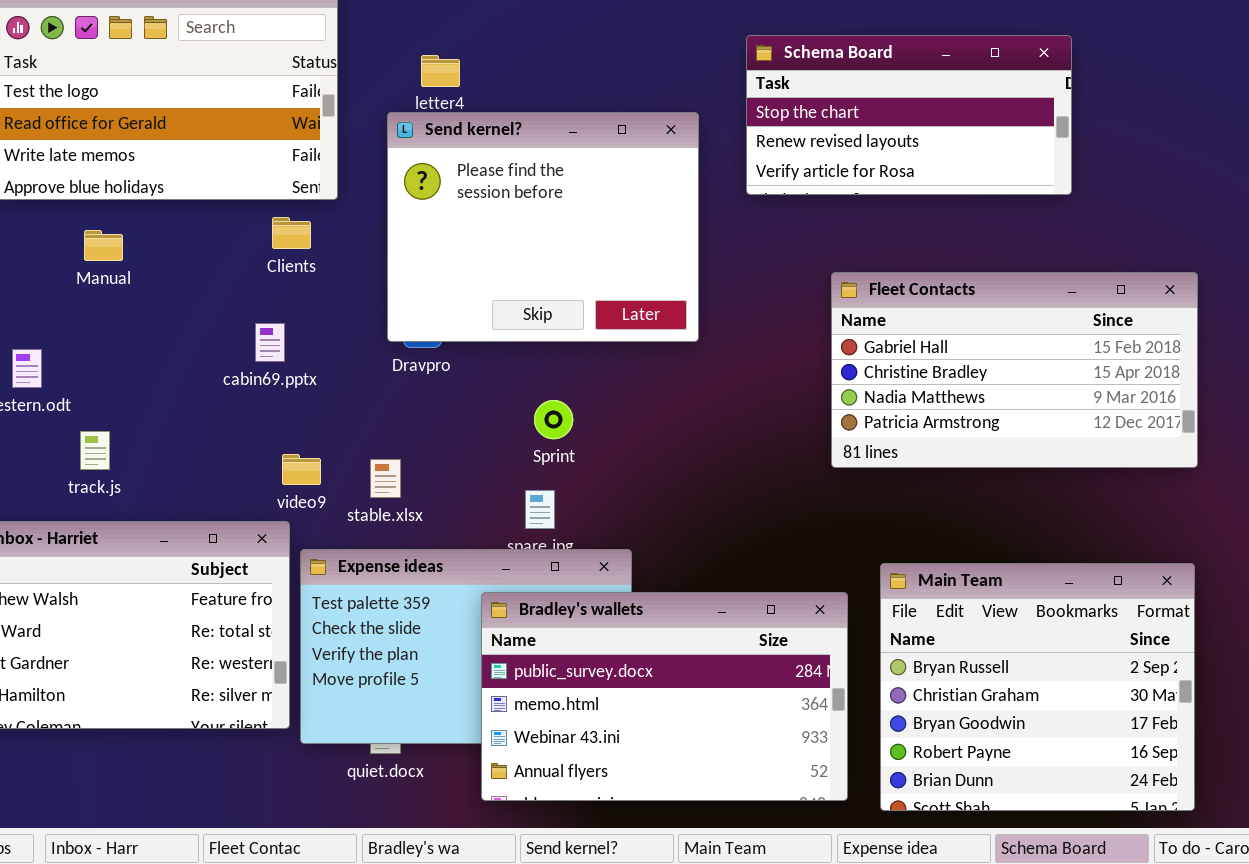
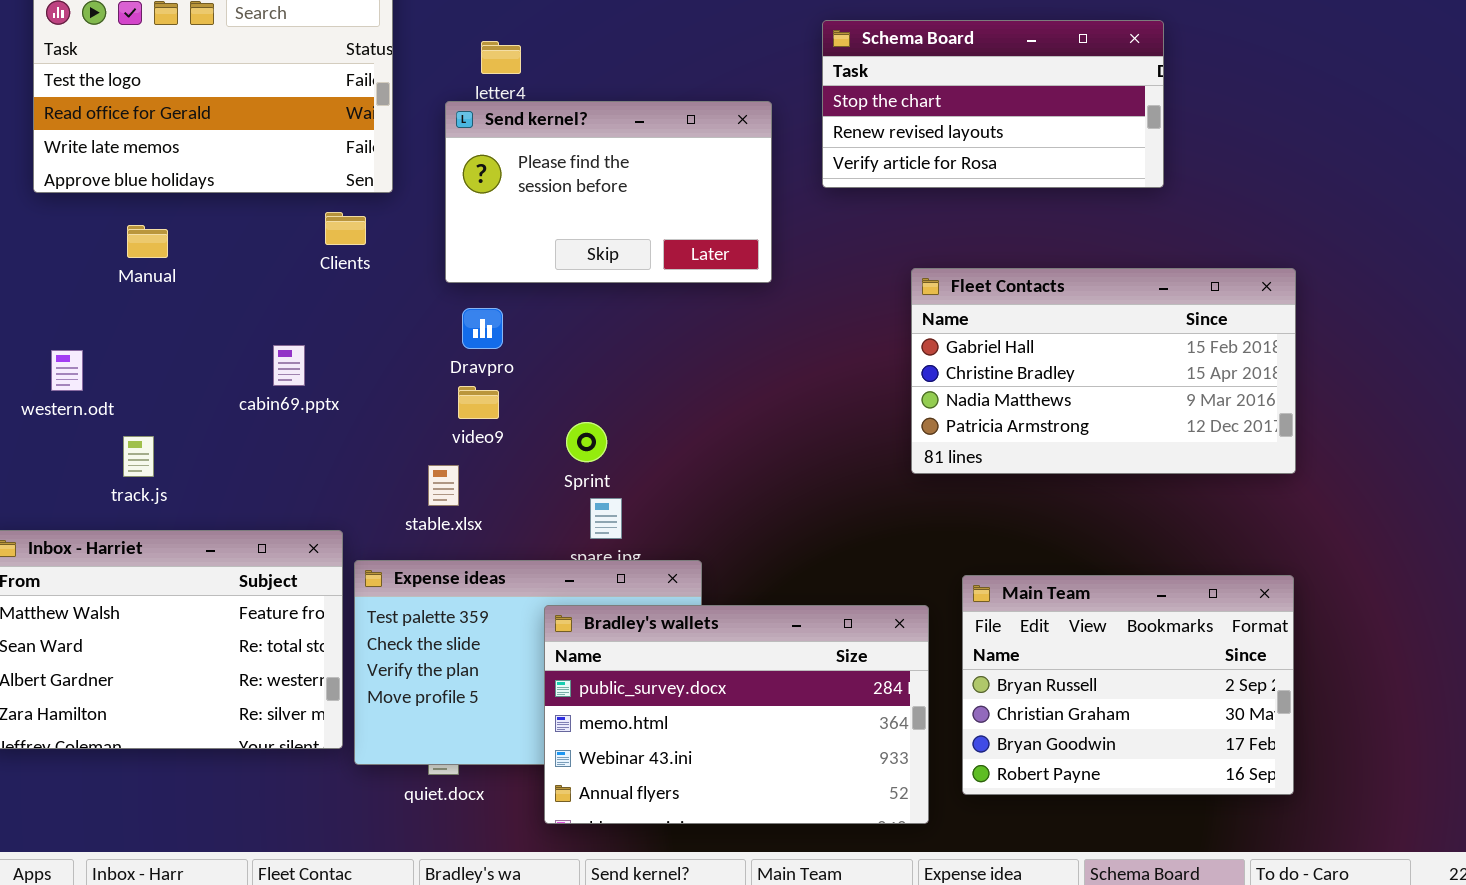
Send kernel?: [387,112,699,342] -> [445,101,772,283], resized
cabin69.pptx: [255,323,285,362] -> [273,345,305,386], moved
Sprint: [534,400,573,439] -> [566,422,607,462], moved
video9: [282,454,321,485] -> [458,386,499,419], moved
Main Team: [880,563,1195,811] -> [962,575,1294,795], resized

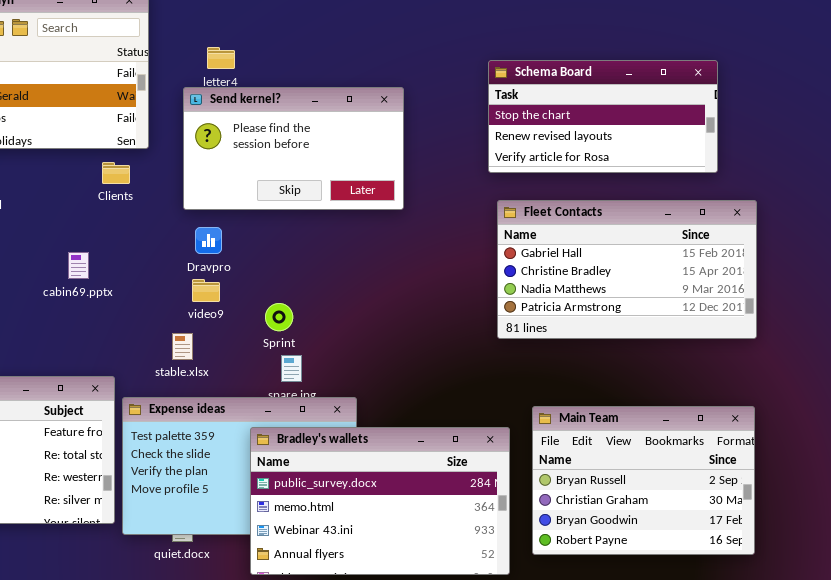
Schema Board: [822,20,1164,188] -> [488,60,718,173], moved

